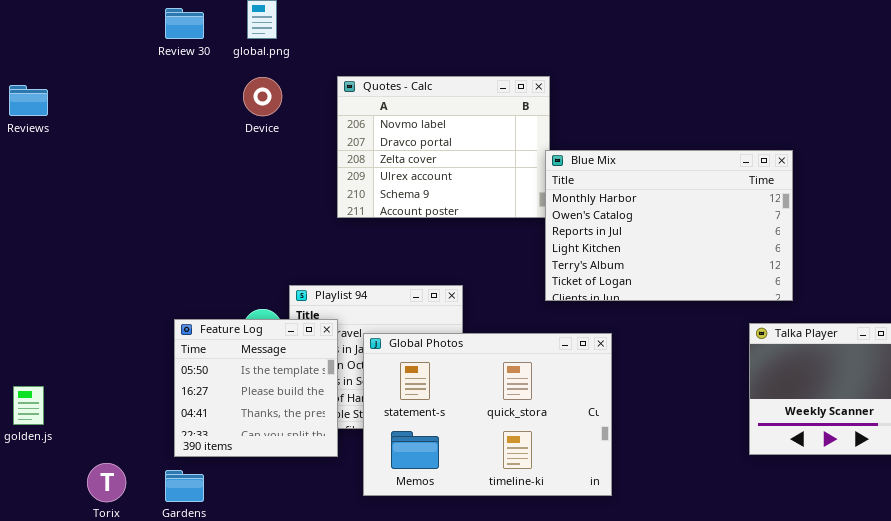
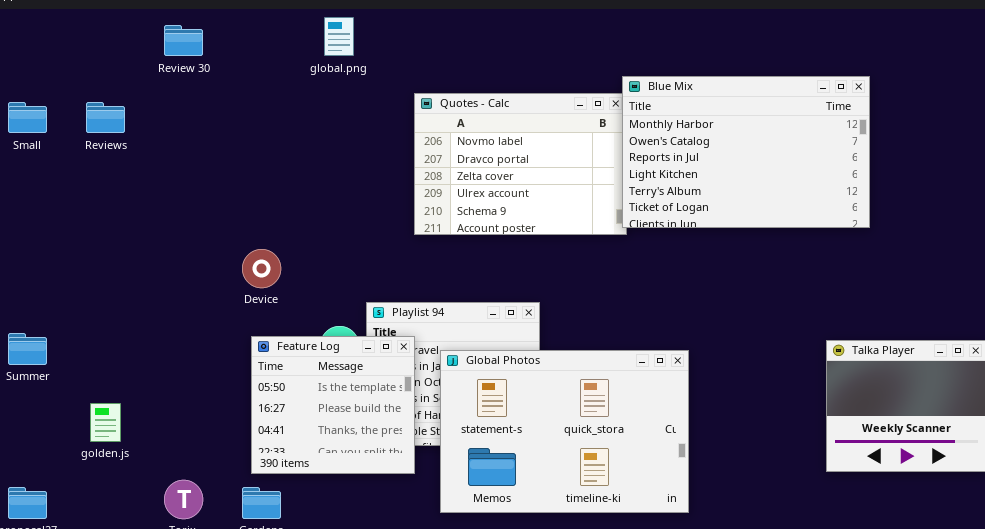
Review 30: [165,8,204,39] -> [164,25,203,56], moved
Device: [243,77,282,116] -> [242,249,281,288], moved
Blue Mix: [545,150,793,301] -> [622,76,870,228], moved

